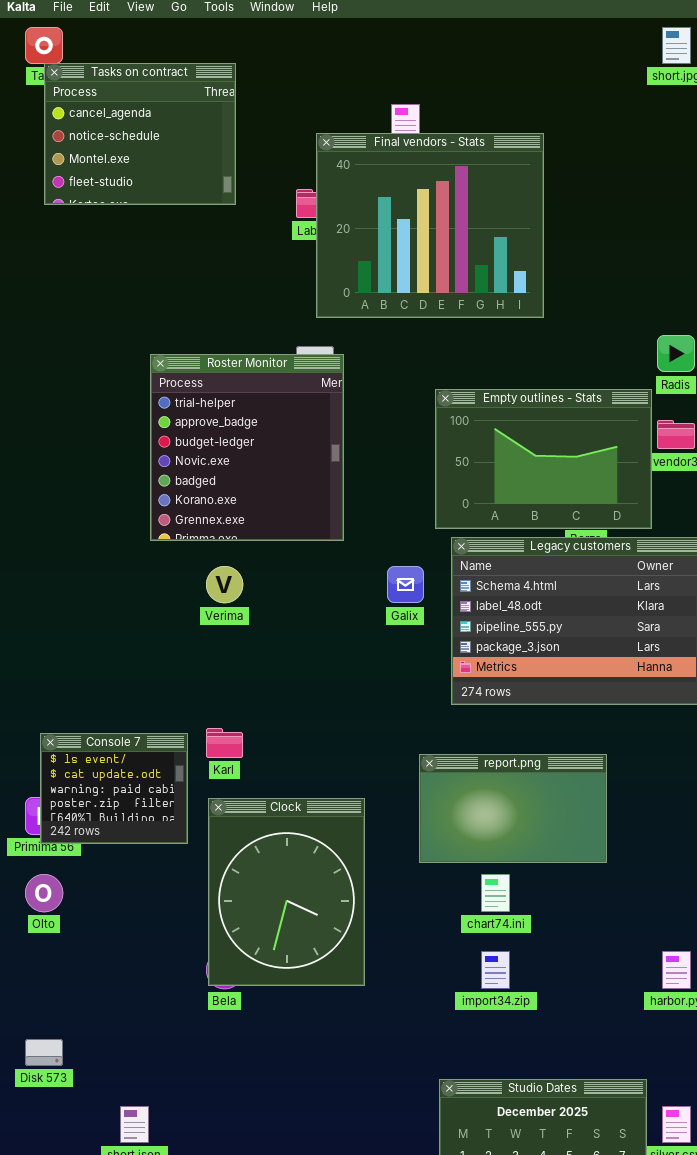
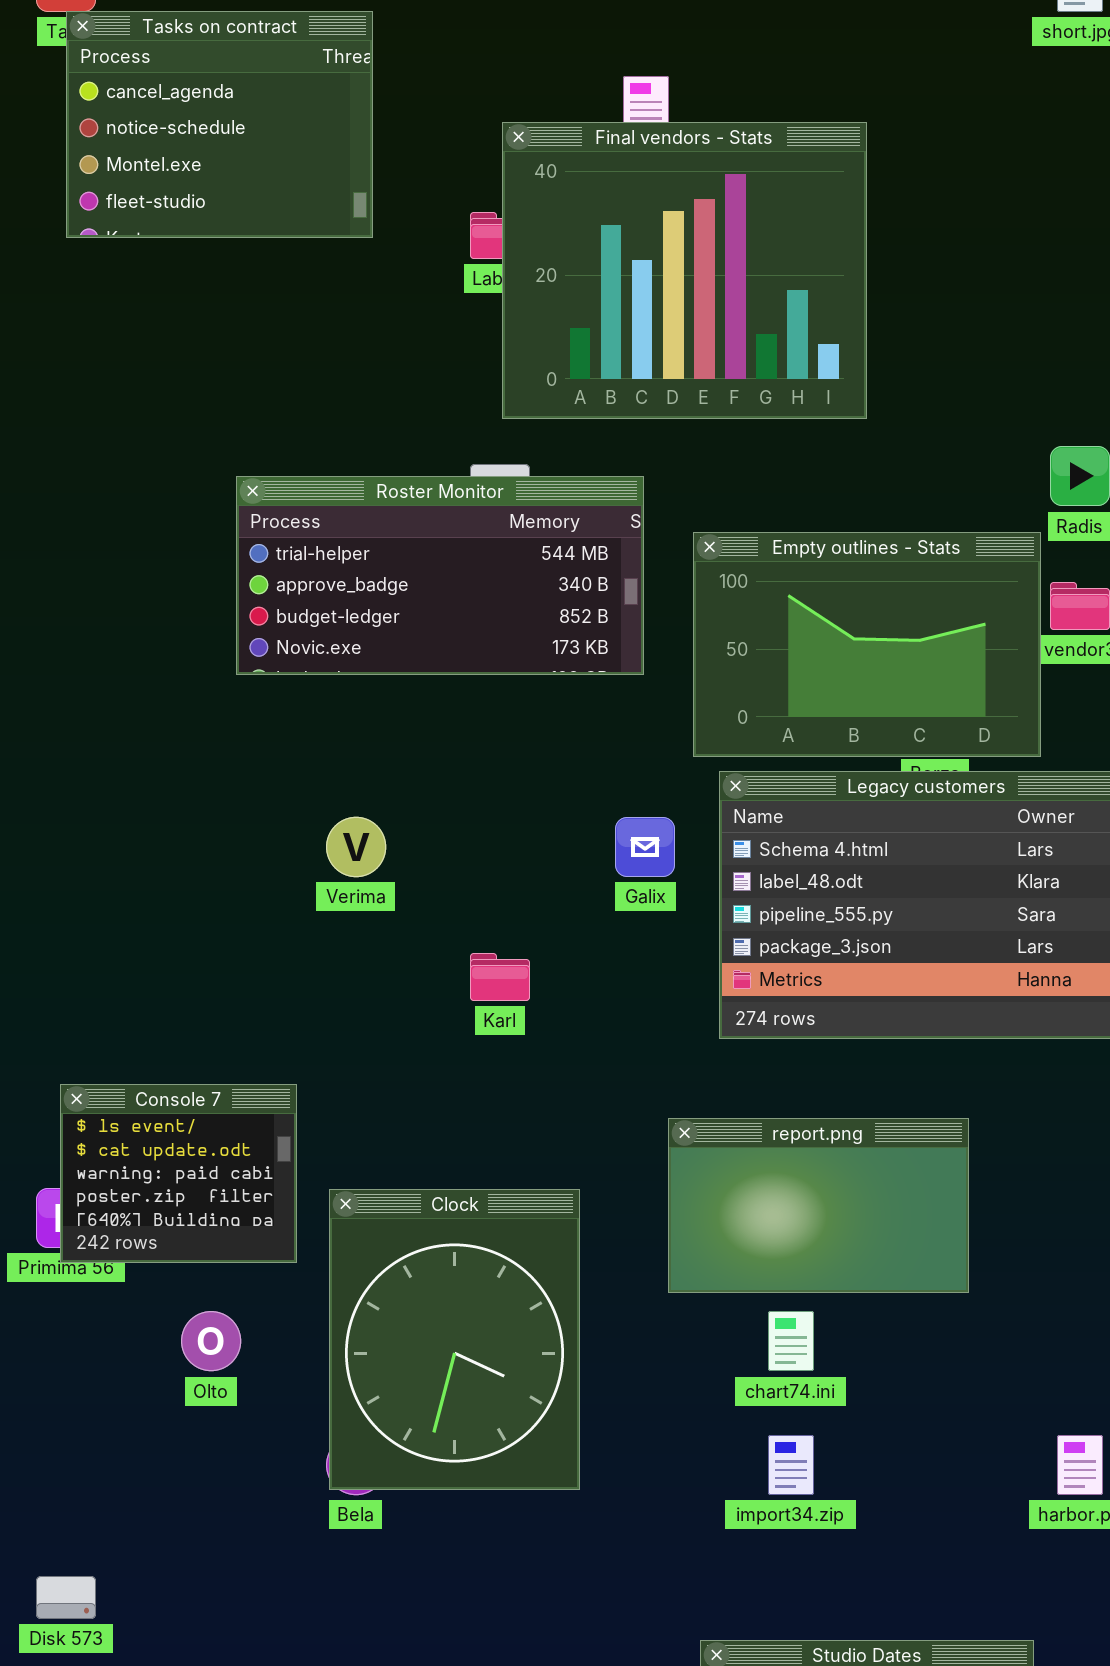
Roster Monitor: [150,354,344,541] -> [236,476,644,675], resized
Karl: [206,728,243,758] -> [470,953,530,1001], moved
Olto: [25,874,63,912] -> [181,1311,241,1371], moved

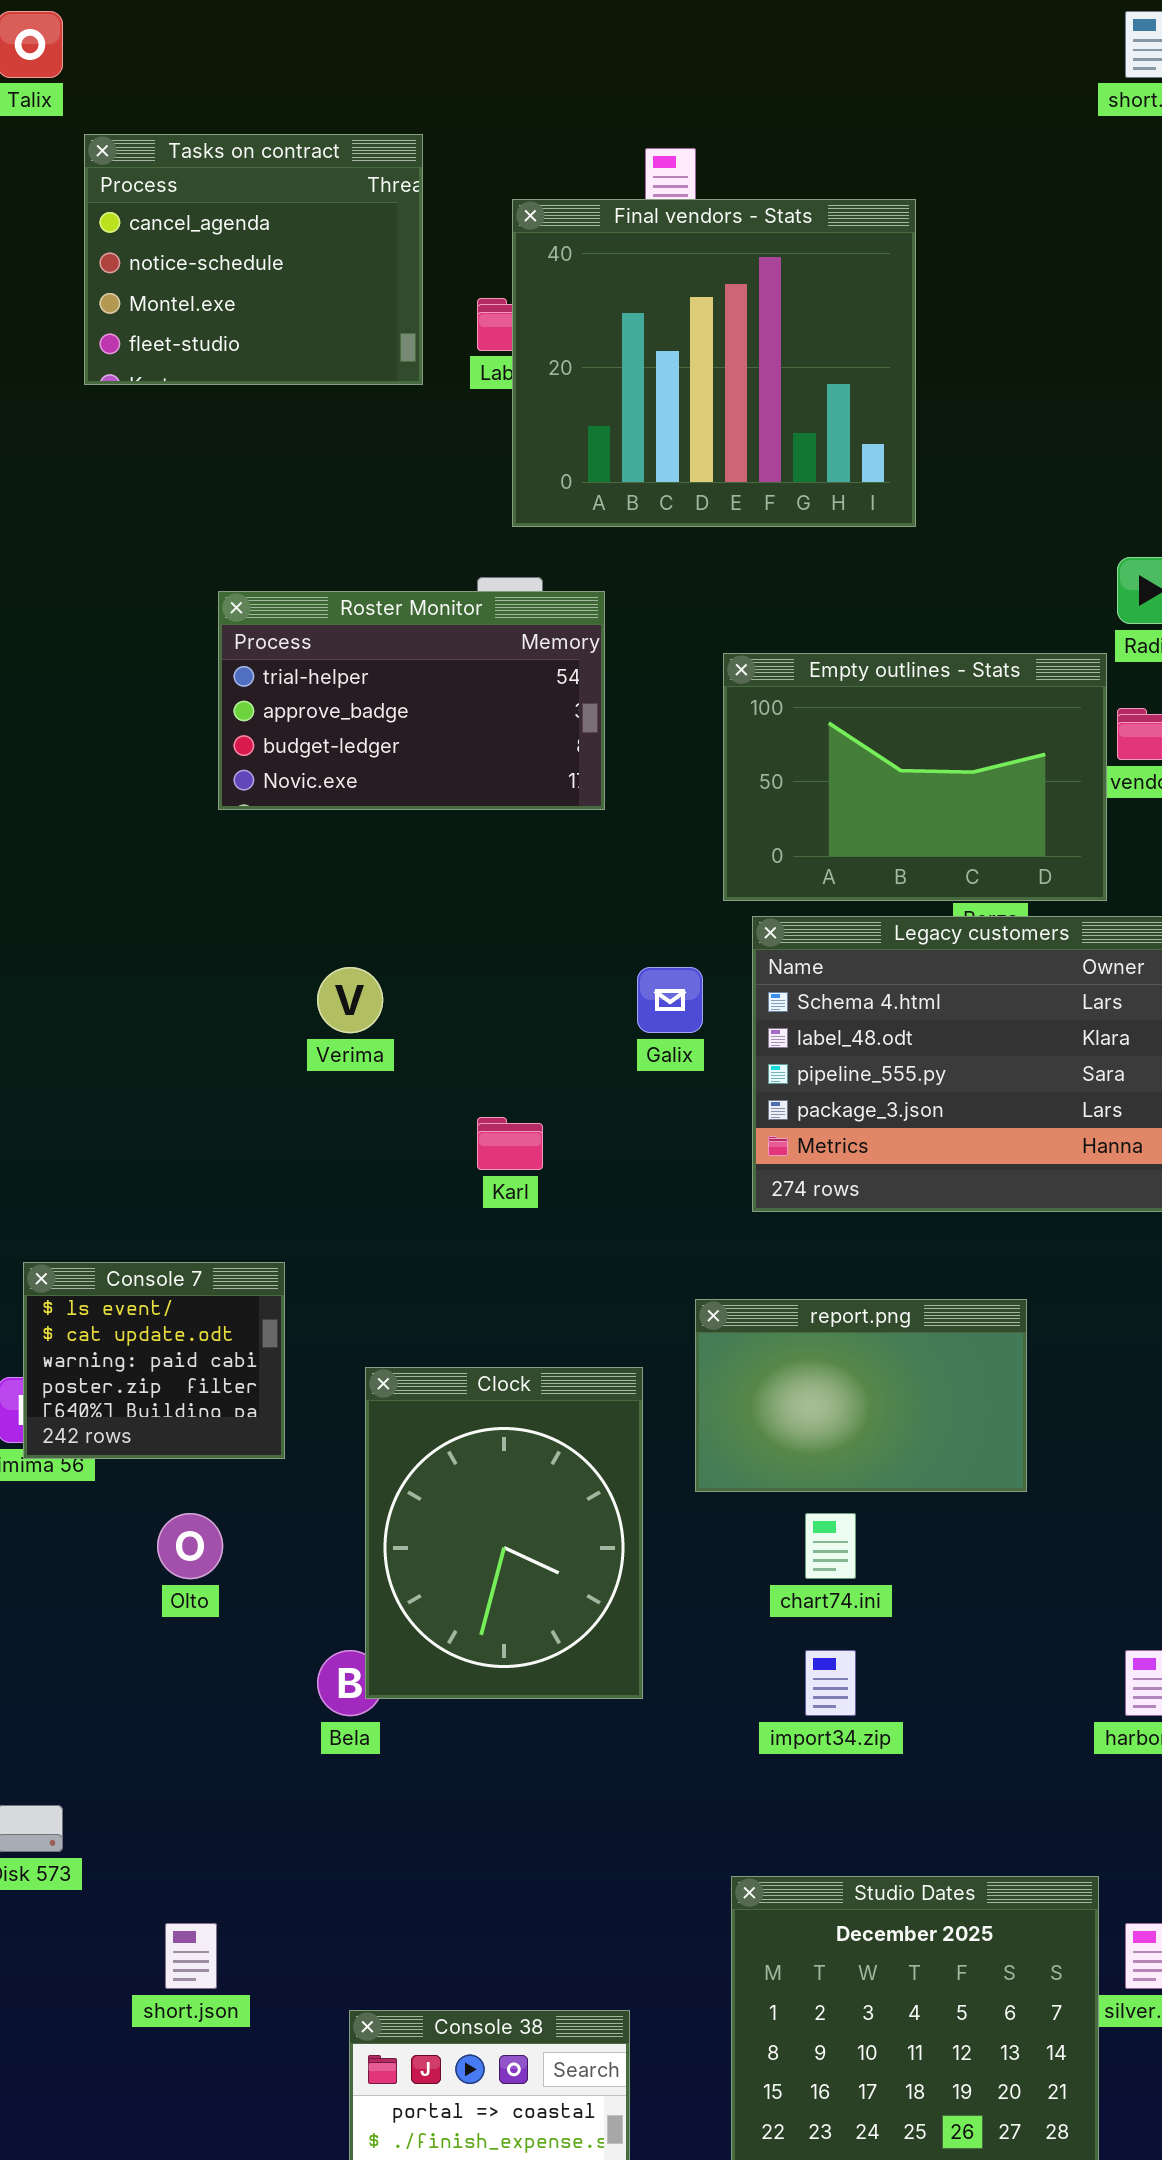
Tasks on contract: [66,11,373,238] -> [84,134,423,385], moved
Roster Monitor: [236,476,644,675] -> [218,591,605,810], resized
Clock: [329,1189,580,1490] -> [365,1367,643,1699], moved

